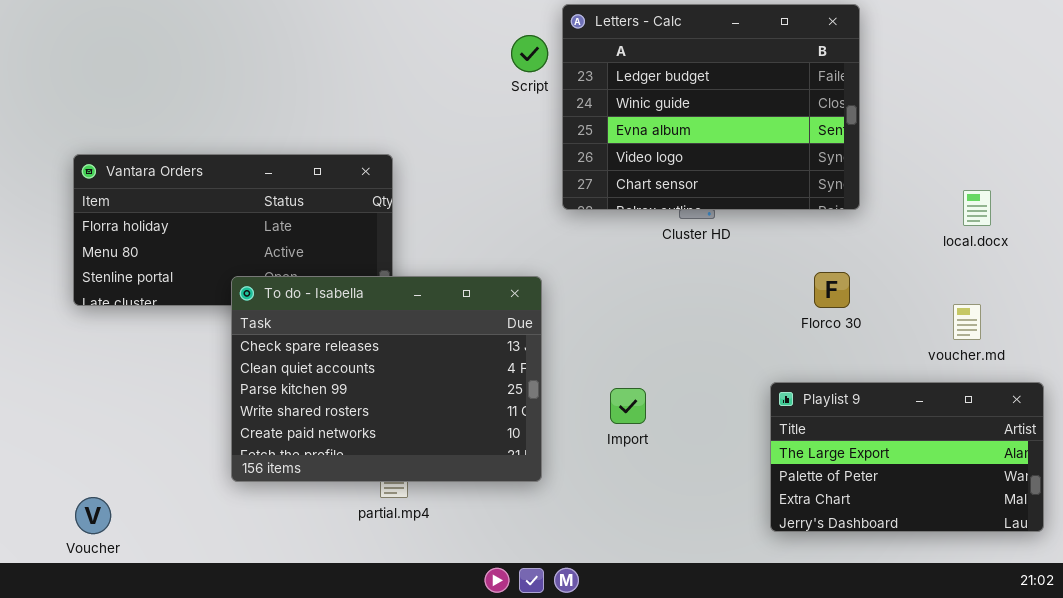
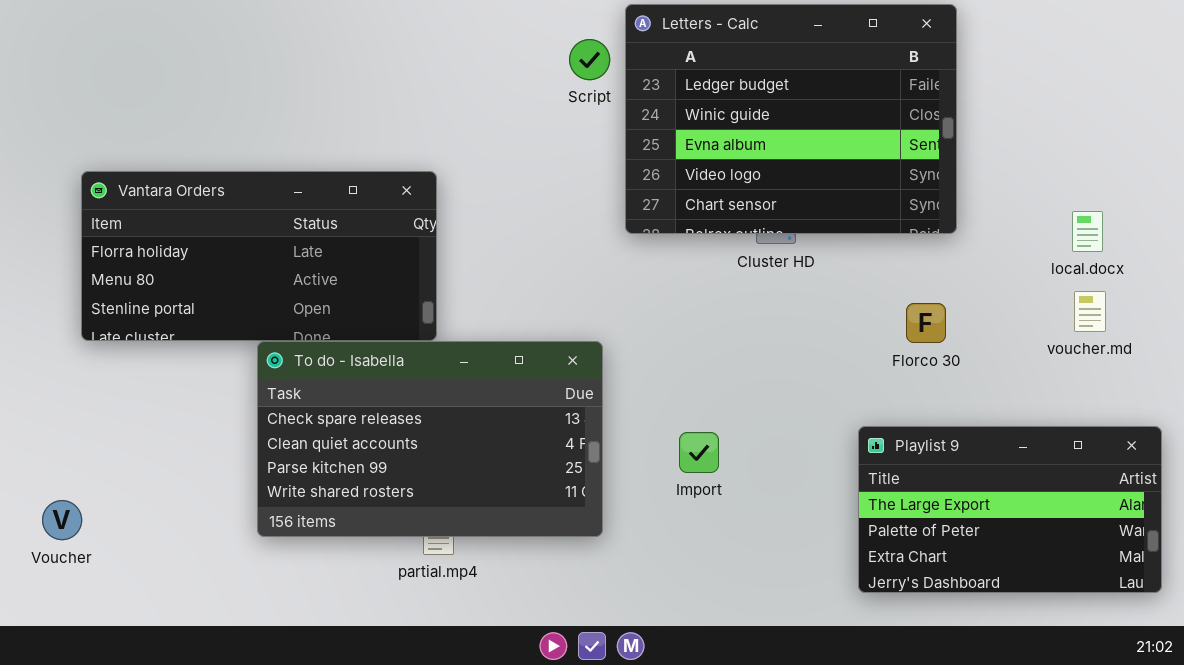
To do - Isabella: [231,276,542,482] -> [257,341,603,537], resized
voucher.md: [953,304,981,340] -> [1074,291,1106,332], moved
Voucher: [75,497,111,534] -> [42,500,82,540], moved

